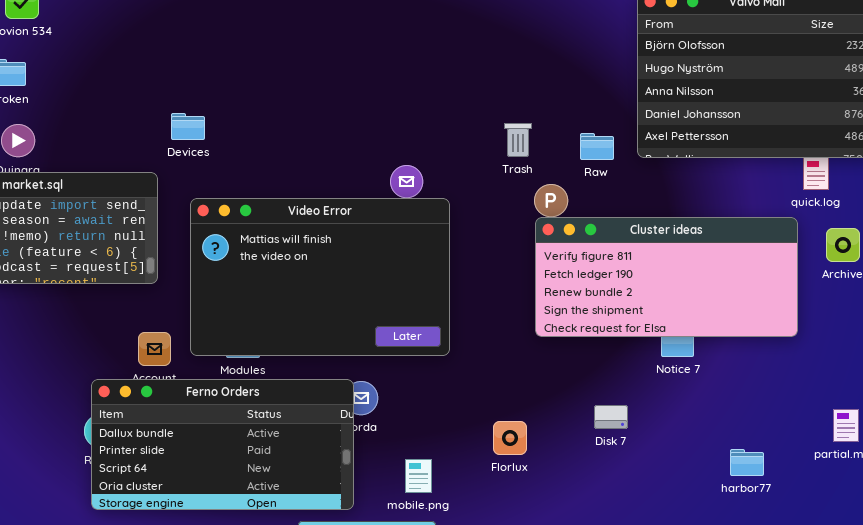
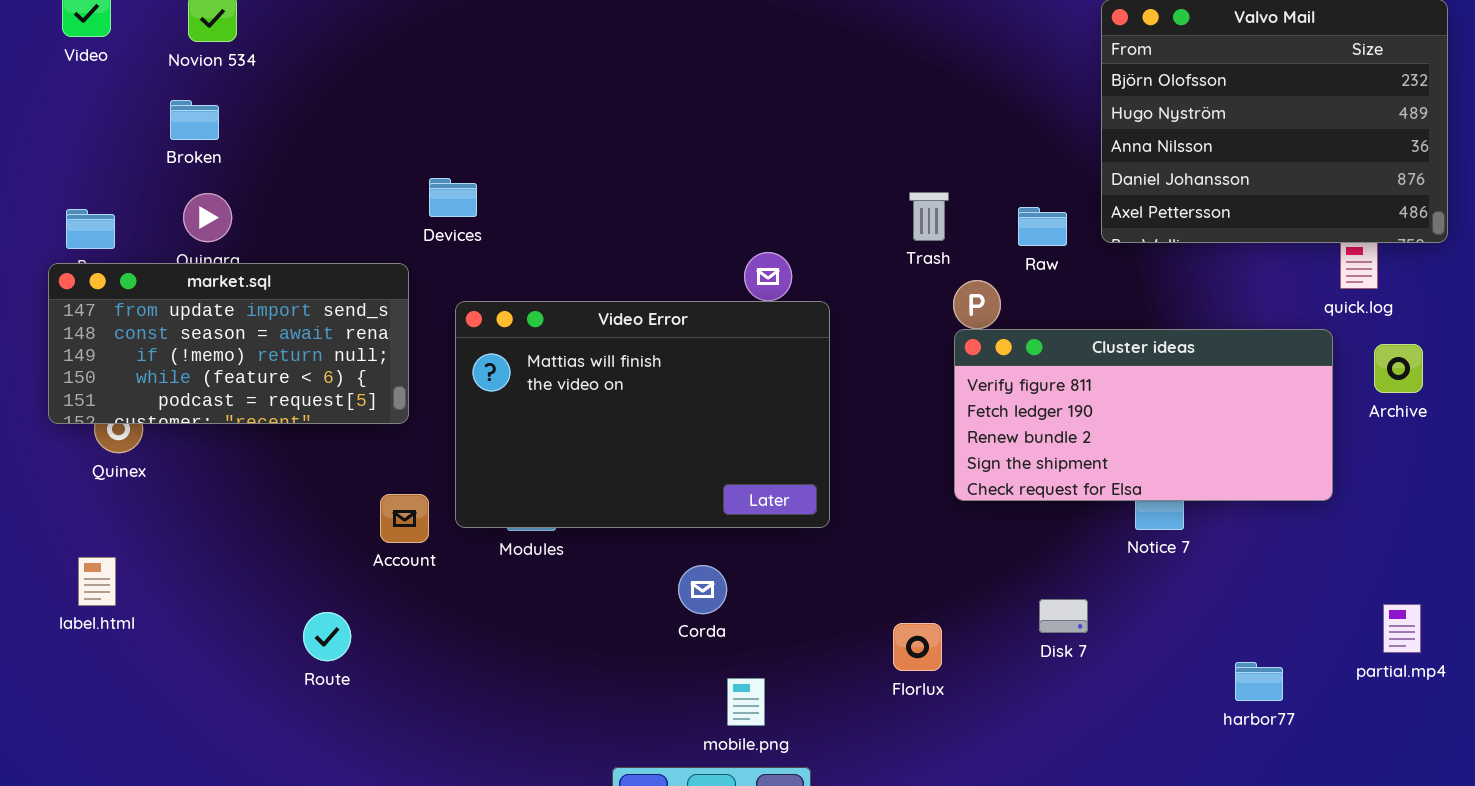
Ferno Orders: [91,379,354,510] -> none, closed
mobile.png: [405,459,432,493] -> [727,678,765,726], moved

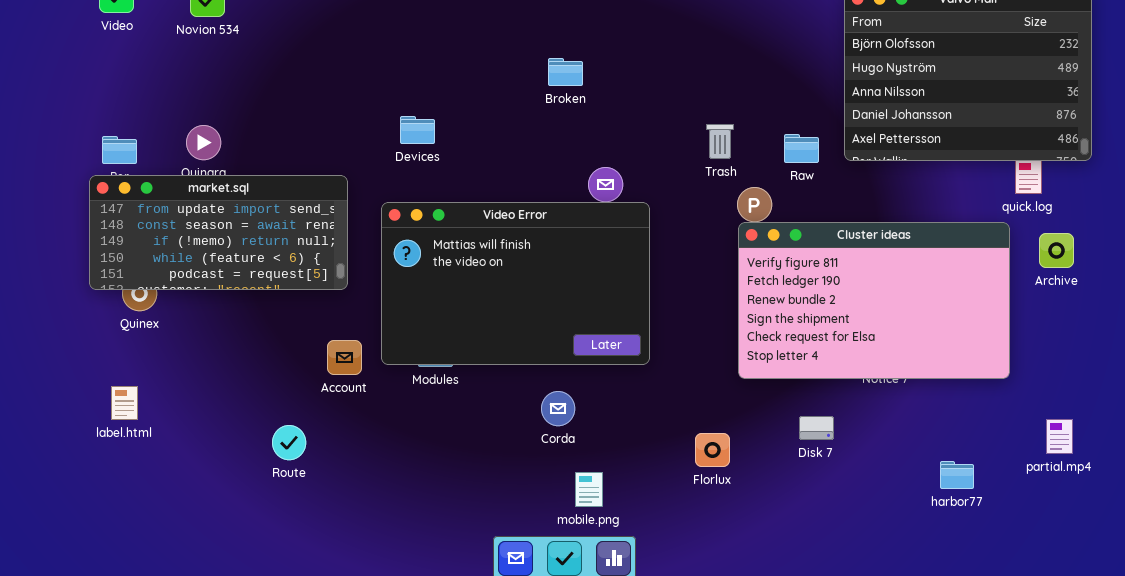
Broken: [170,100,219,140] -> [548,58,583,86], moved
Devices: [429,178,477,217] -> [400,116,435,144], moved
Cluster ideas: [954,329,1333,501] -> [738,222,1010,379], resized

